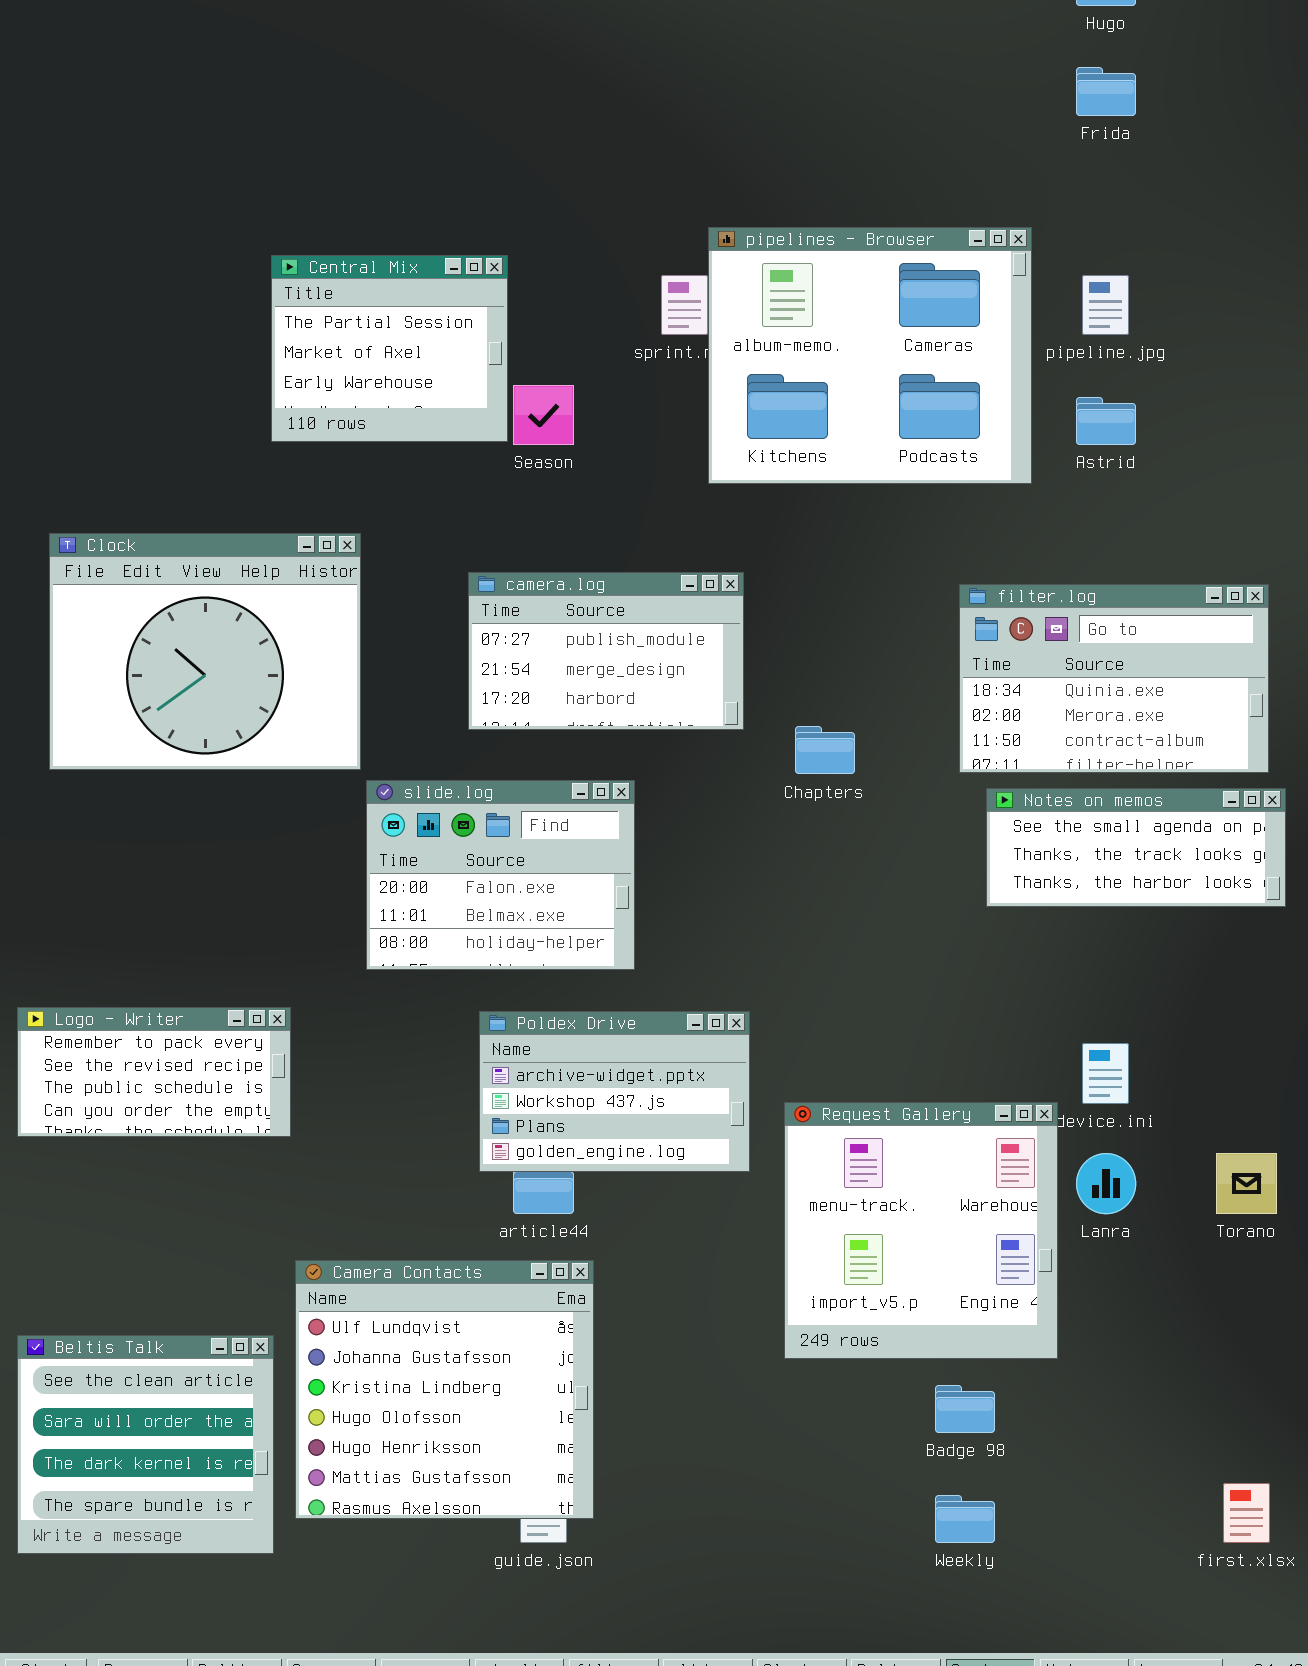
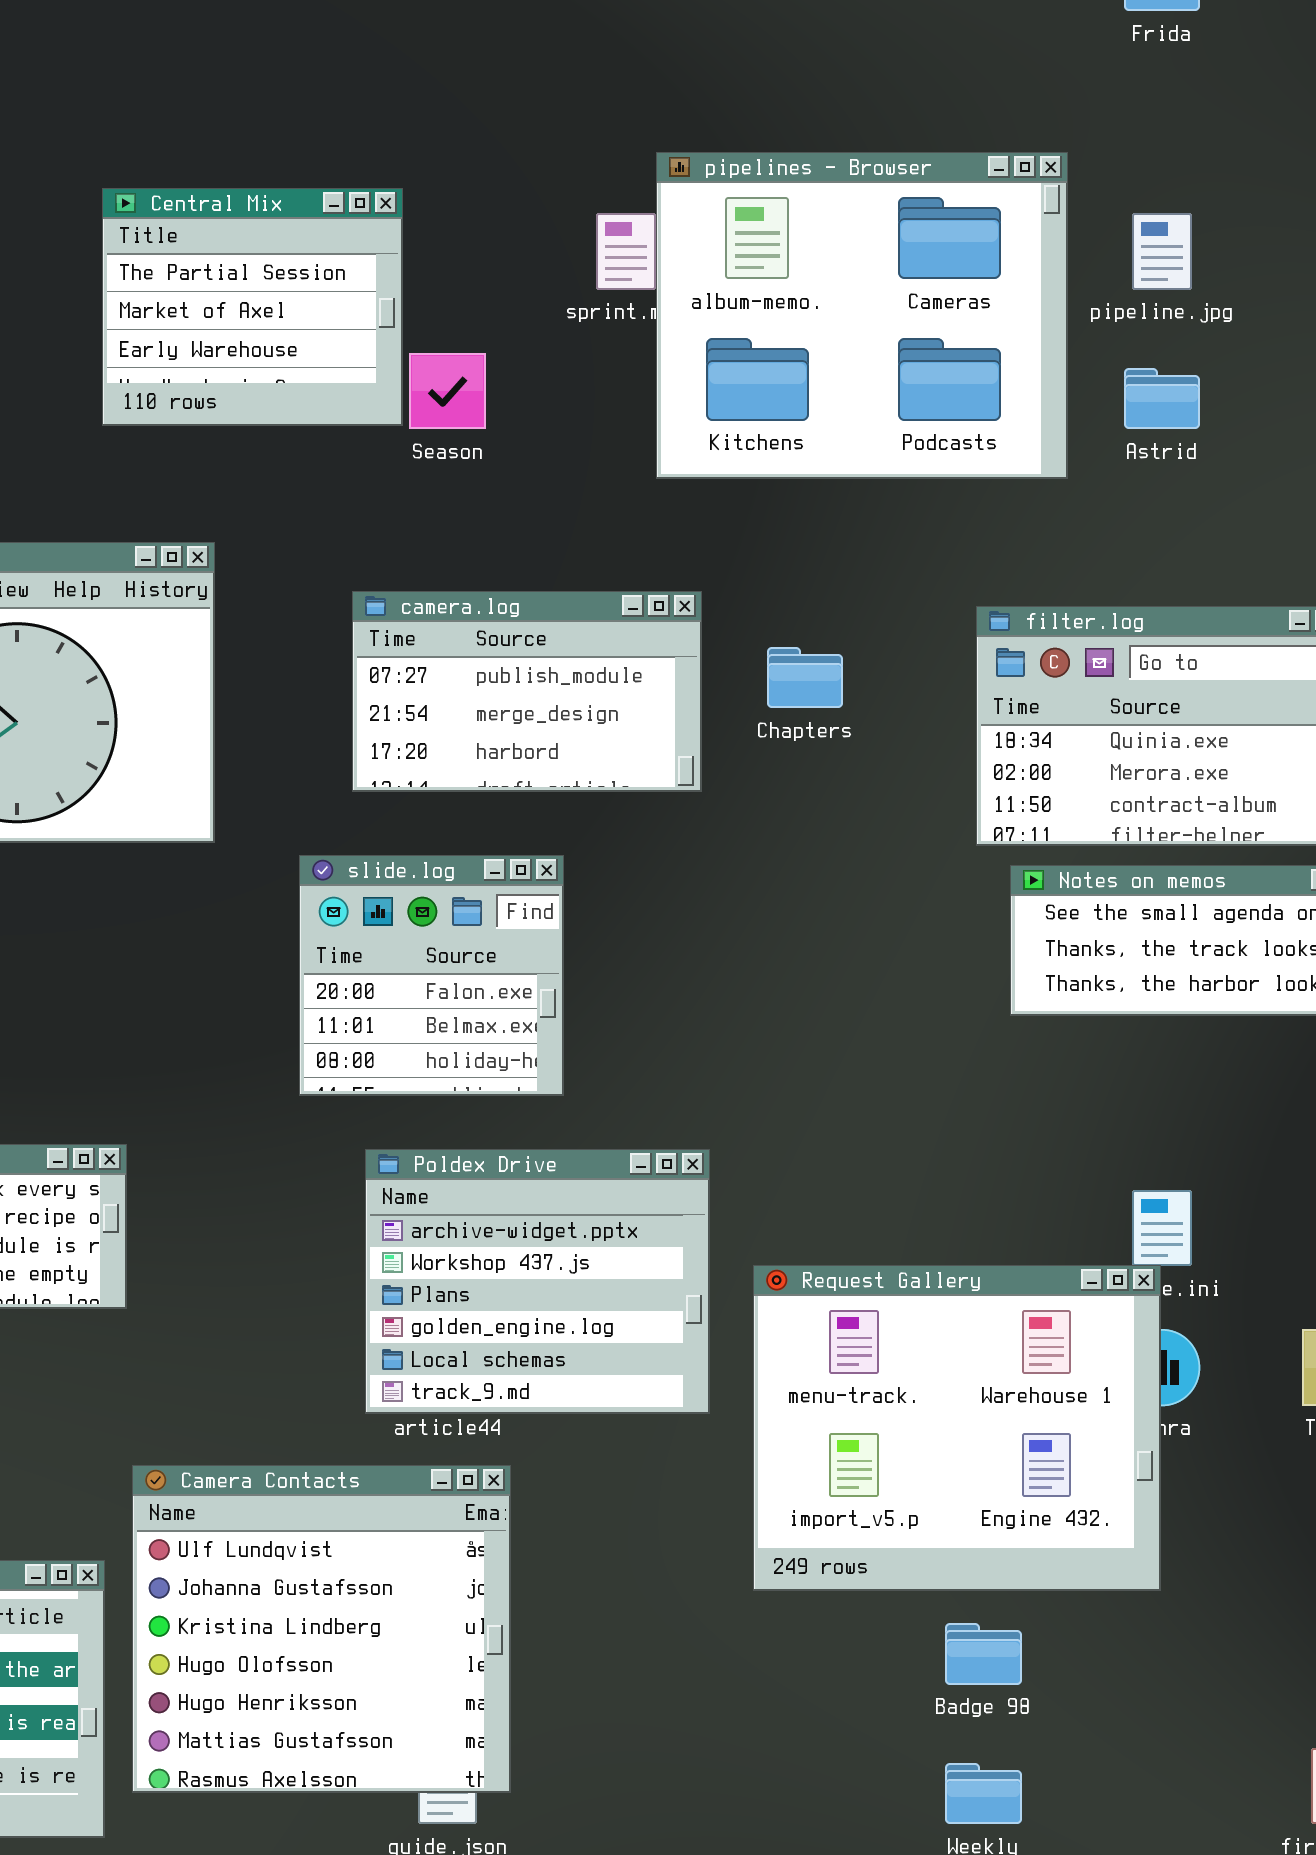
Chapters: [795,726,855,774] -> [767,647,843,708], moved
slide.log: [366,780,635,970] -> [299,855,564,1096], resized
Poldex Drive: [479,1011,750,1172] -> [365,1149,710,1414], resized
Request Gallery: [784,1102,1058,1359] -> [753,1265,1161,1591], resized

